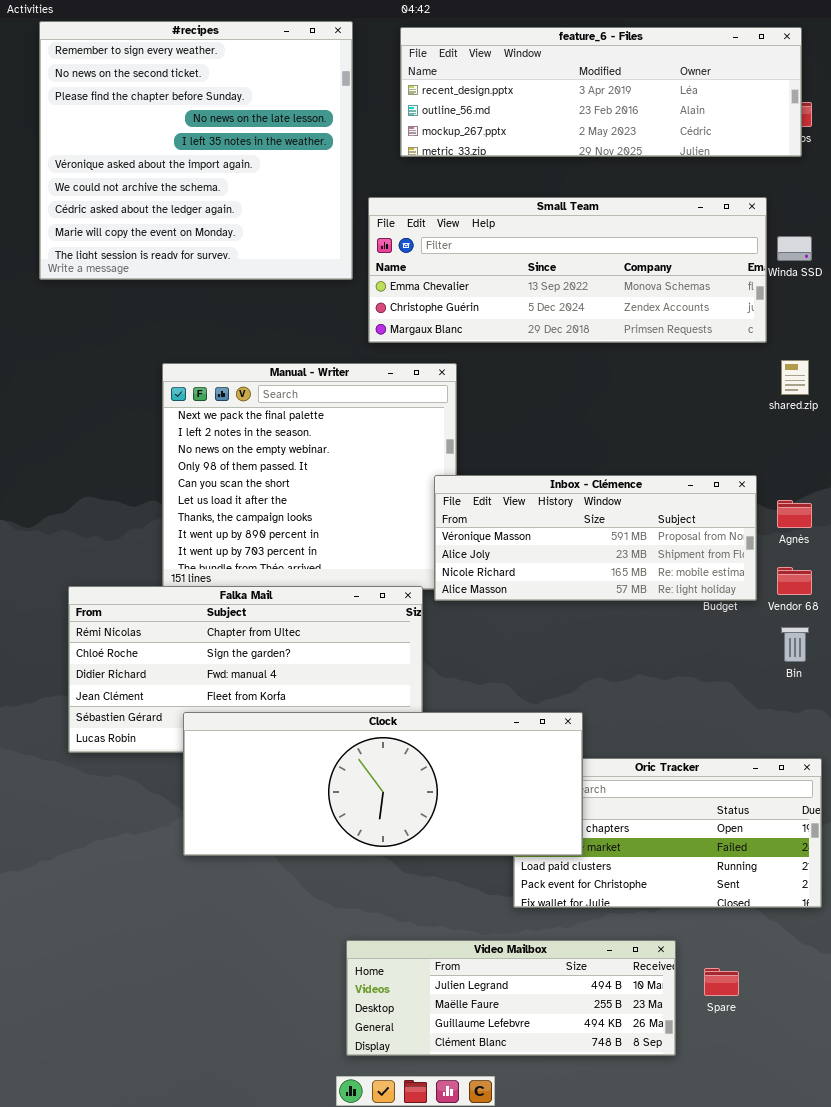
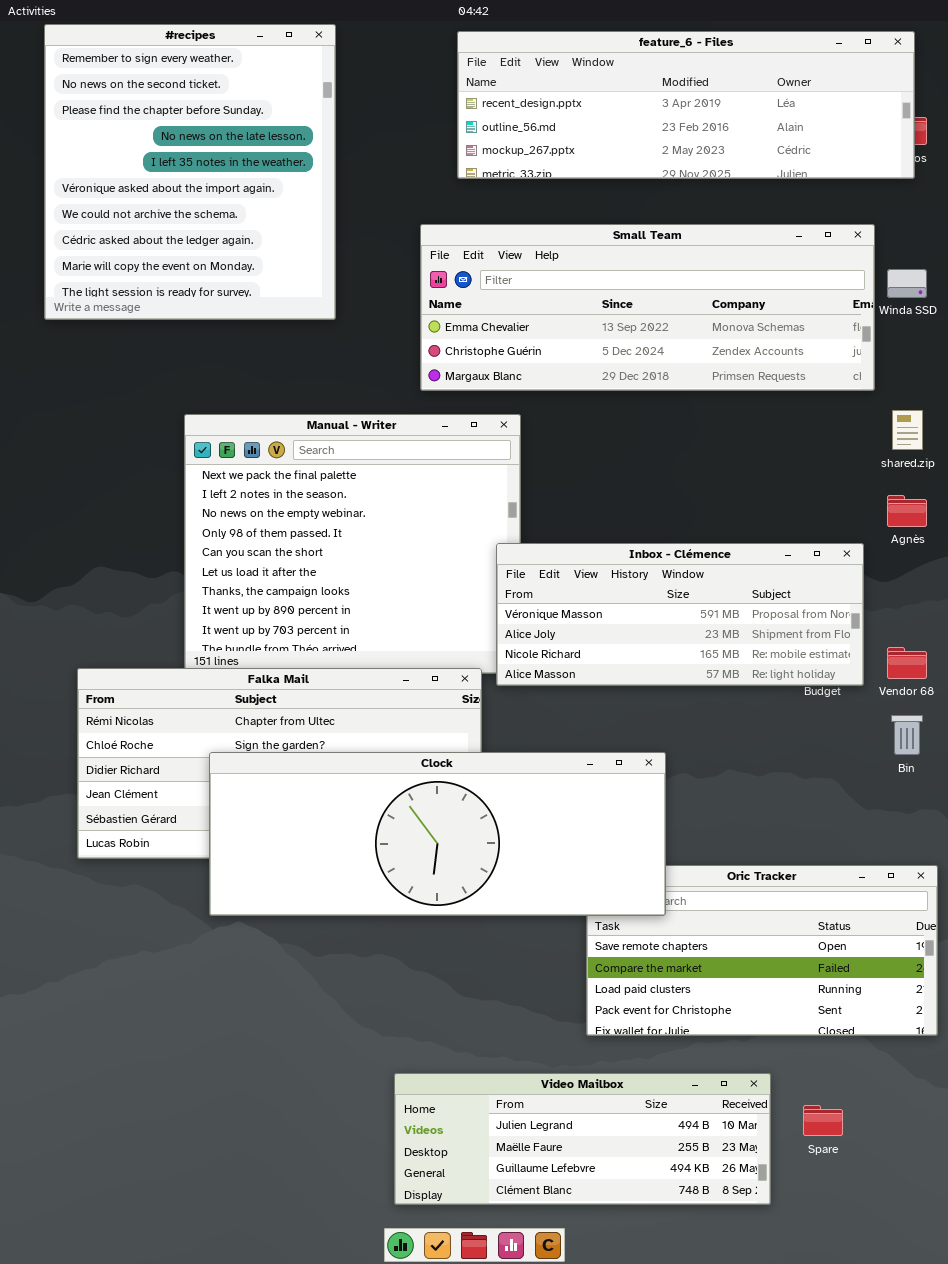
#recipes: [39,21,353,280] -> [44,24,336,320], resized
Agnès: [777,500,812,528] -> [887,495,927,527], moved
Clock: [183,712,583,856] -> [209,752,666,916], moved

